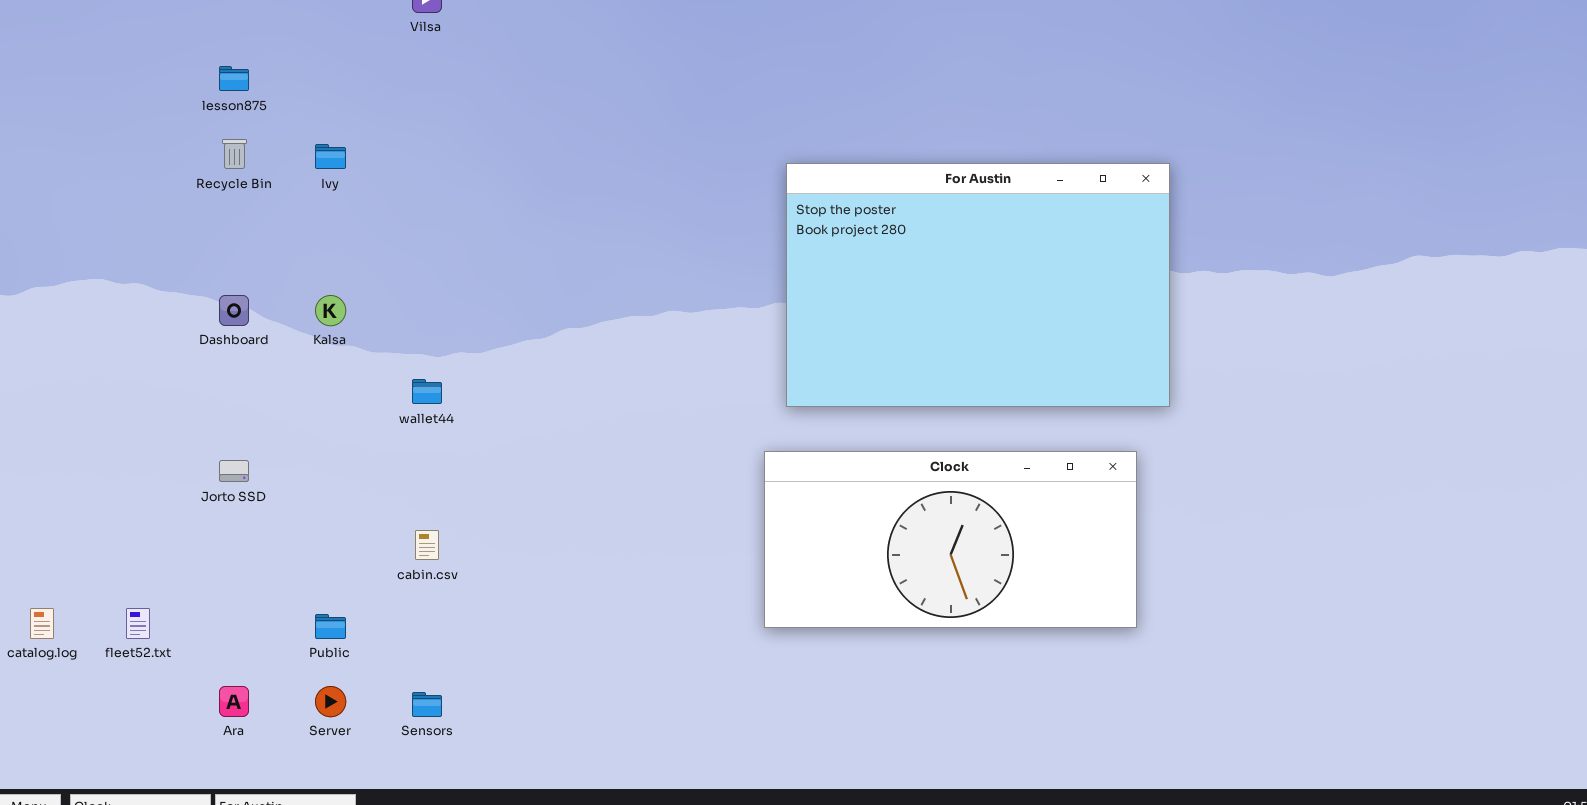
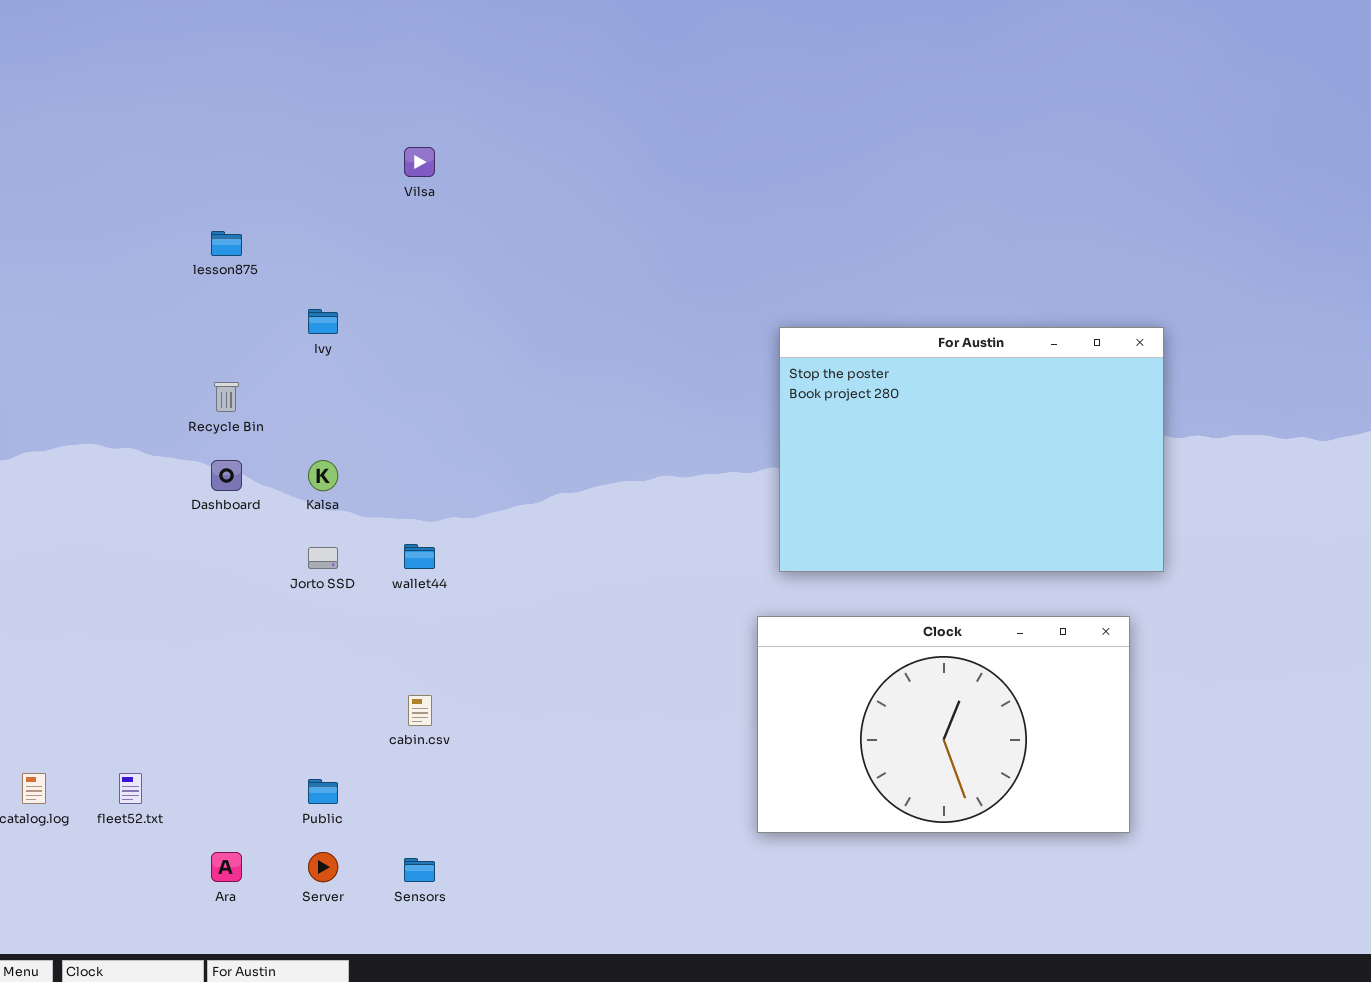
Recycle Bin: [222,139,247,169] -> [214,382,239,412], moved
Clock: [764,451,1137,628] -> [757,616,1130,833], resized
Jorto SSD: [219,460,249,482] -> [308,547,338,569], moved

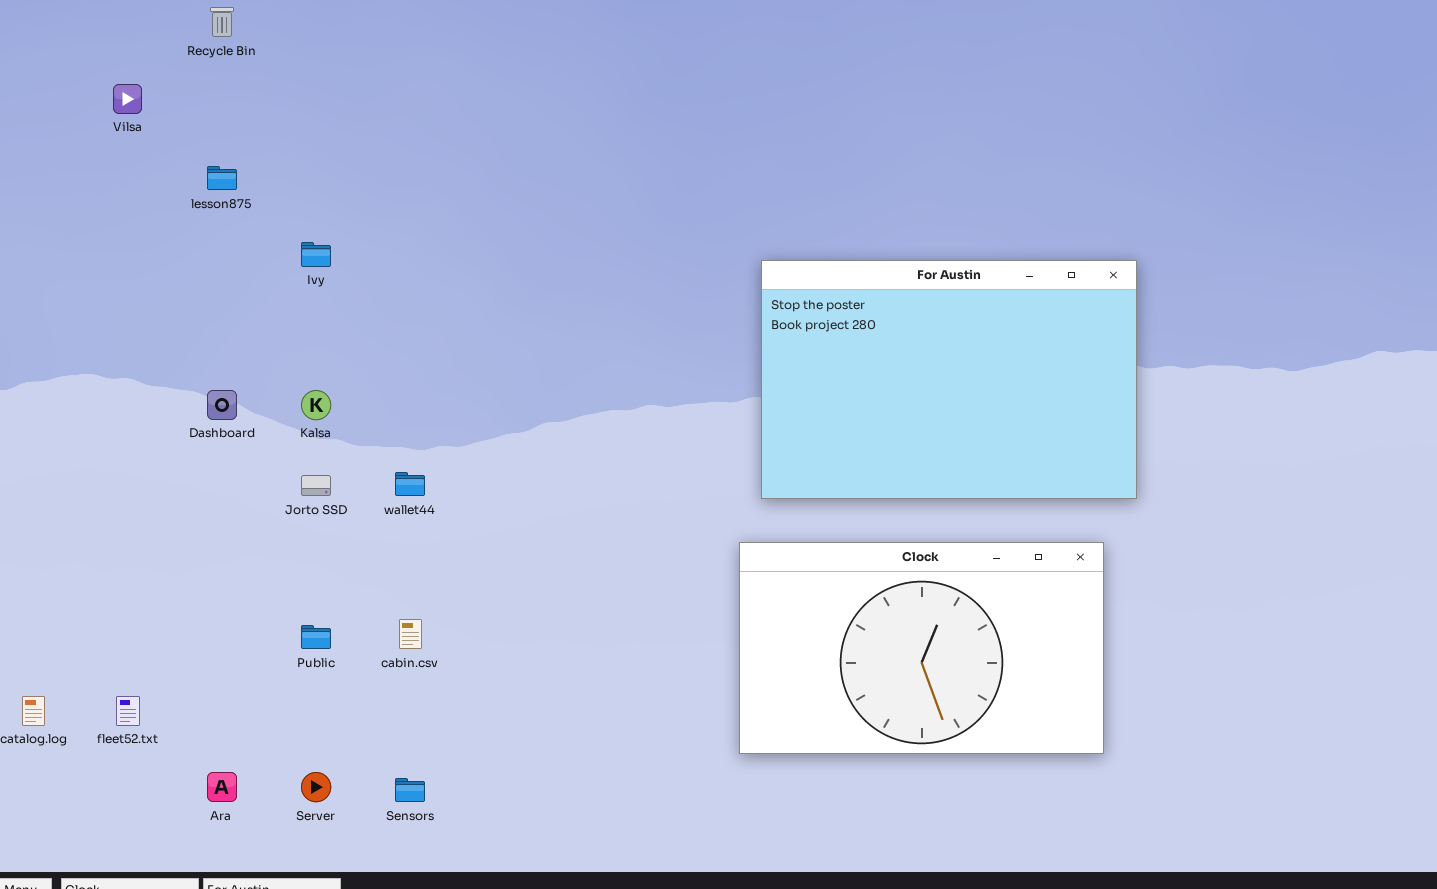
Vilsa: [404,147,435,177] -> [113,84,142,114], moved
Recycle Bin: [214,382,239,412] -> [210,7,234,37], moved
Public: [308,779,338,804] -> [301,625,331,649], moved

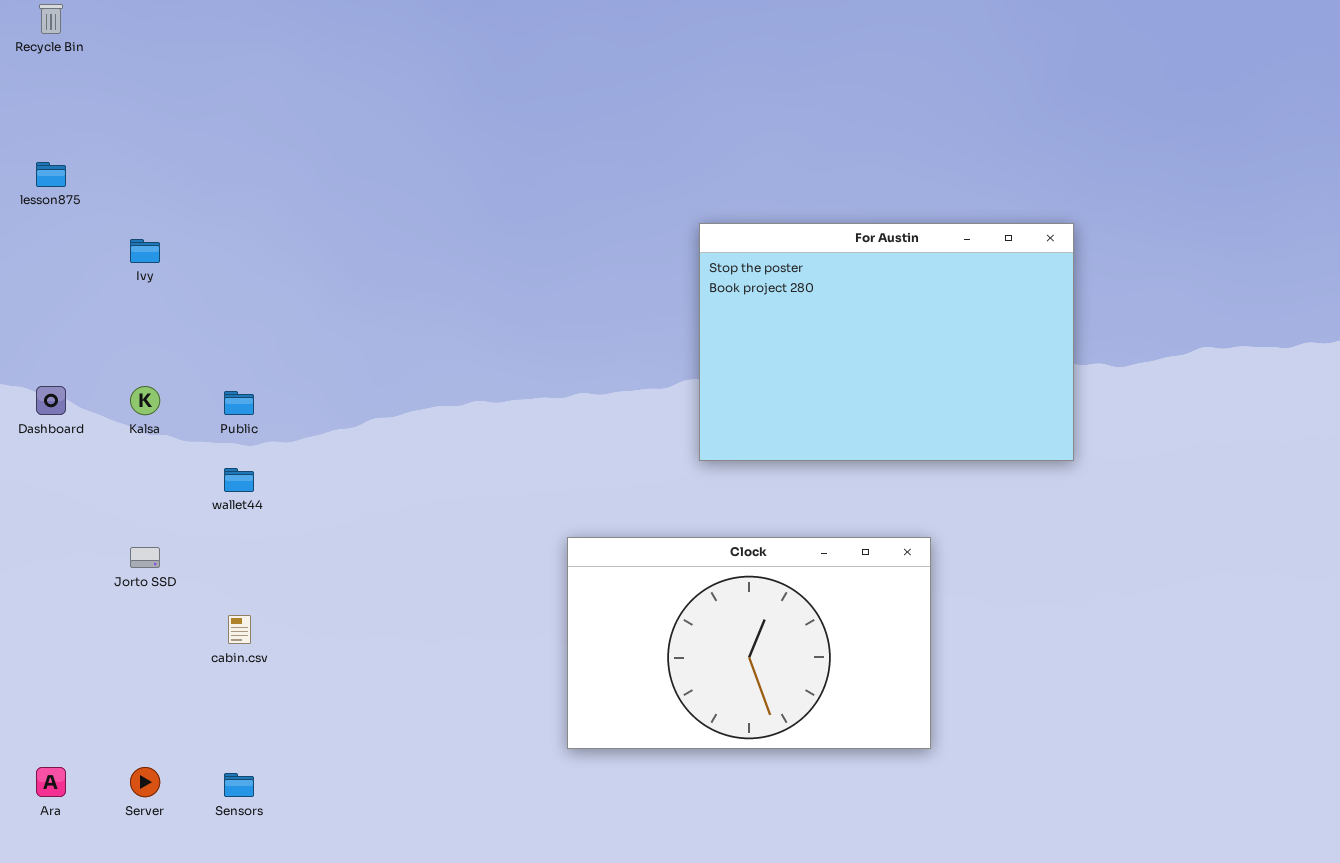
For Austin: [761,260,1137,499] -> [699,223,1074,461], moved
Jorto SSD: [301,475,331,496] -> [130,547,160,568], moved
Public: [301,625,331,649] -> [224,391,254,415], moved

